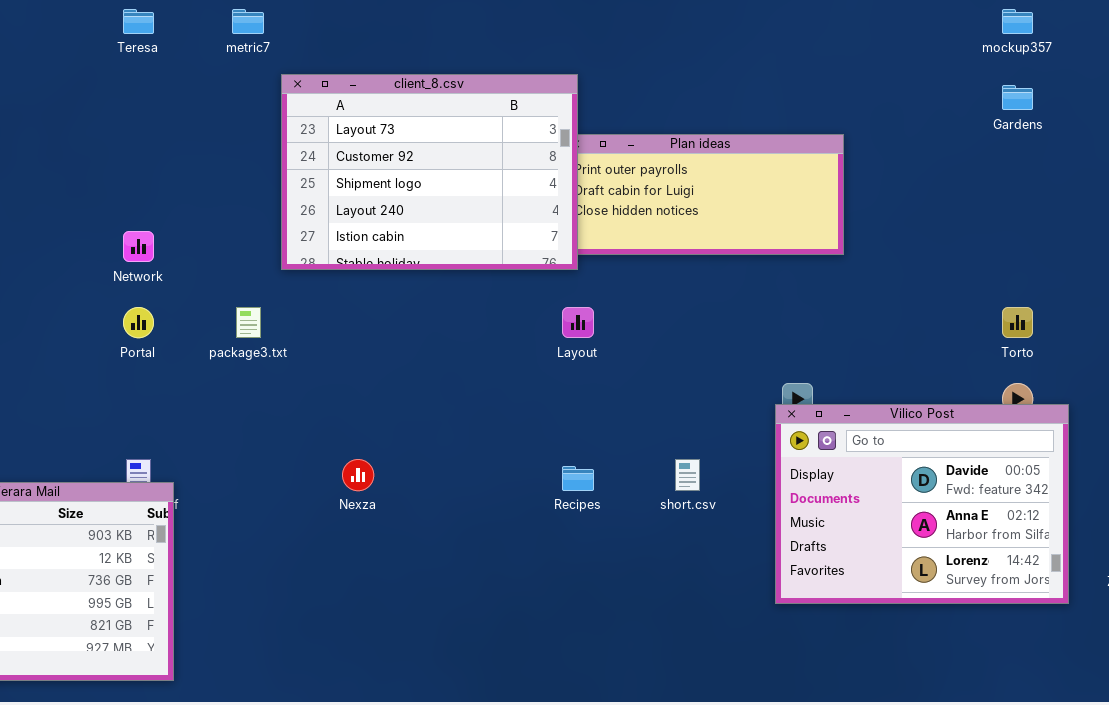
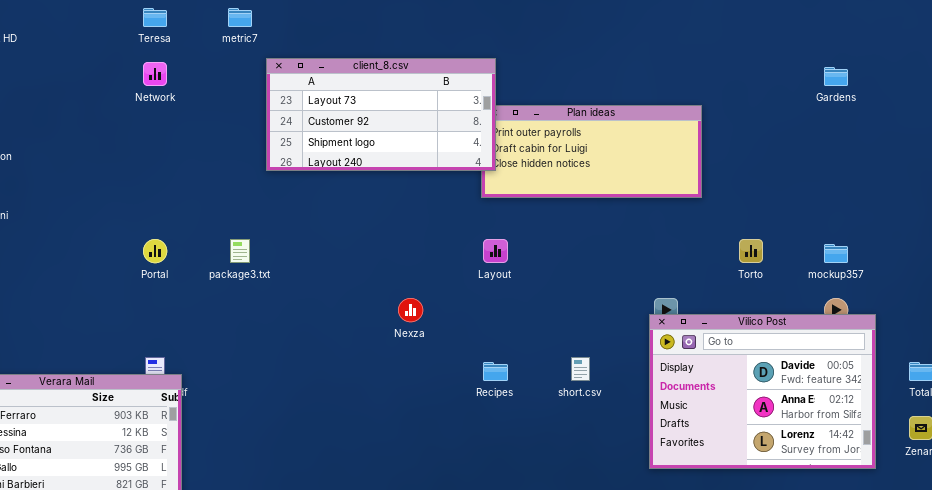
mockup357: [1002,9,1033,34] -> [824,244,848,263], moved
client_8.csv: [281,74,578,270] -> [266,58,496,171], resized
Network: [123,231,154,262] -> [143,62,167,86], moved
Torto: [1002,307,1033,338] -> [739,239,763,263], moved
Nexza: [342,459,374,491] -> [398,298,423,322], moved

